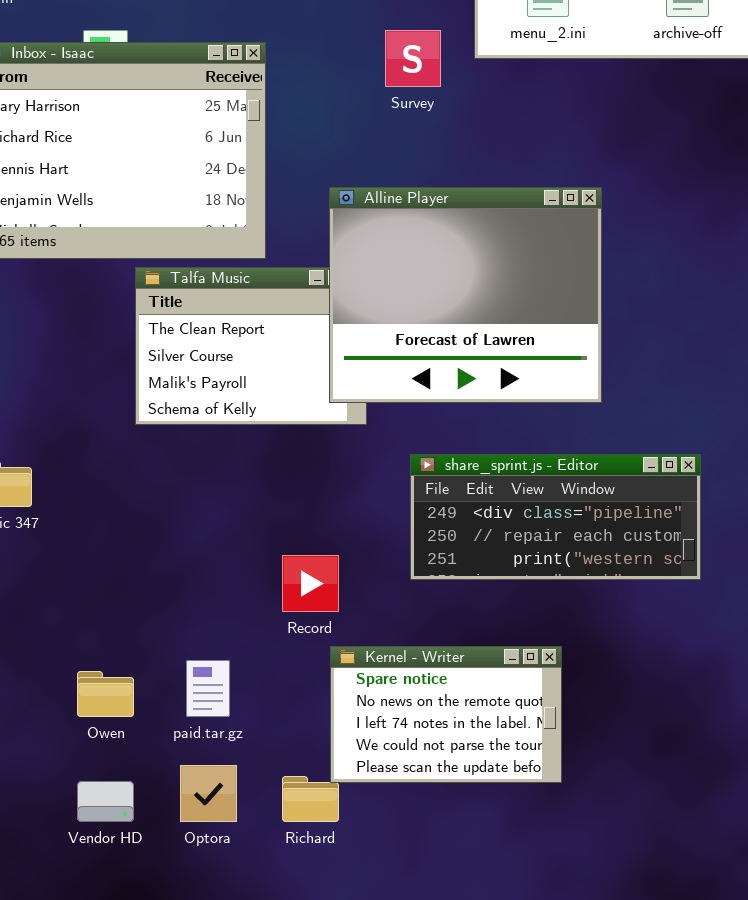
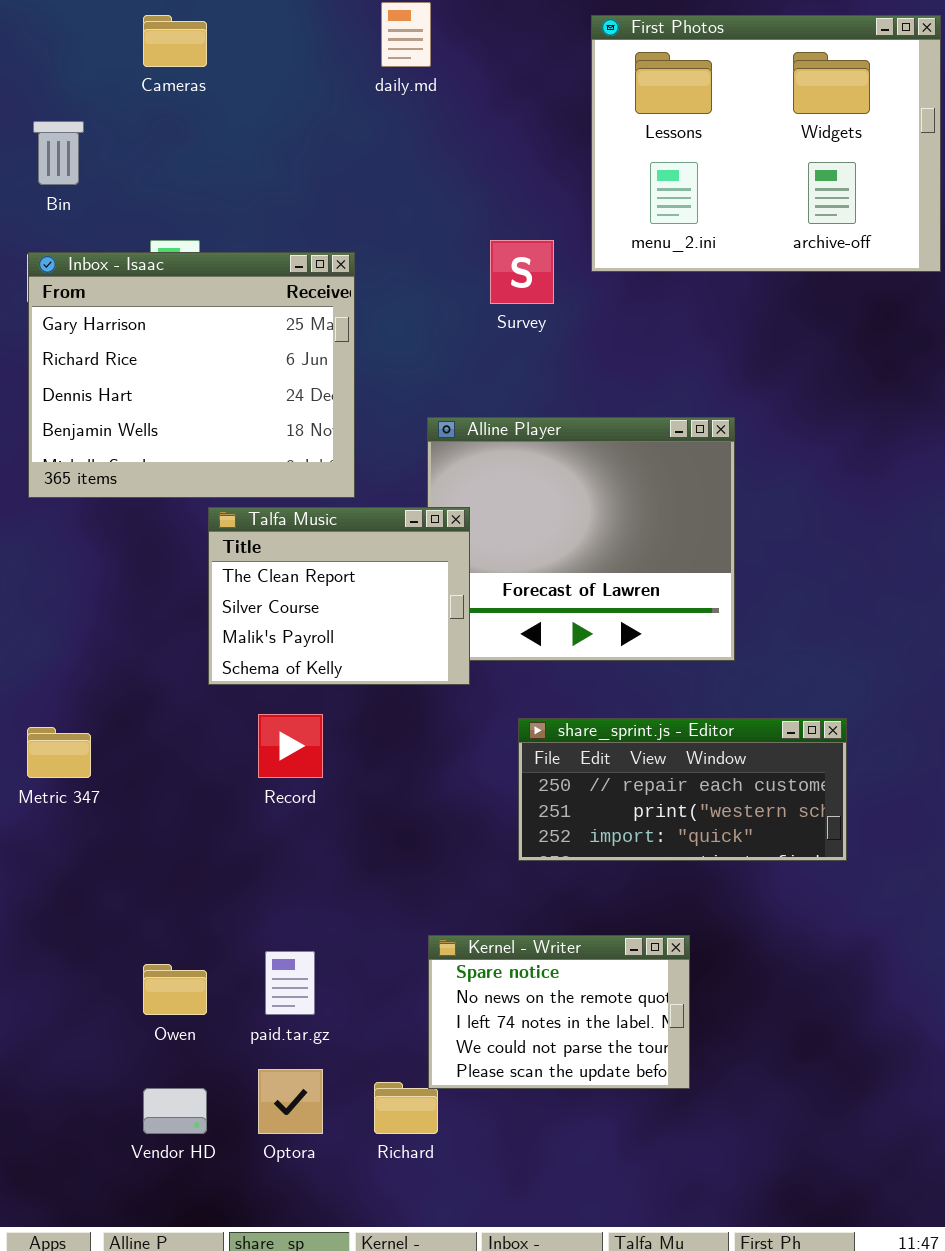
Talfa Music: [135,267,367,425] -> [208,507,470,685], raised
share_sprint.js - Editor: [410,454,701,580] -> [518,718,847,861], scrolled down 1 row
Record: [282,555,339,612] -> [258,714,323,778], moved

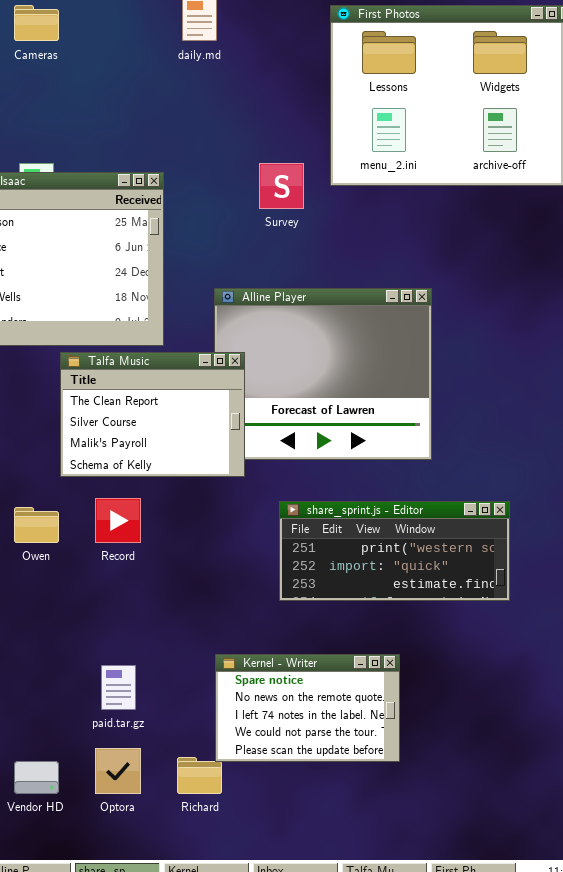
share_sprint.js - Editor: [518,718,847,861] -> [279,501,510,601], scrolled down 1 row
Owen: [143,964,207,1015] -> [14,507,59,543], moved

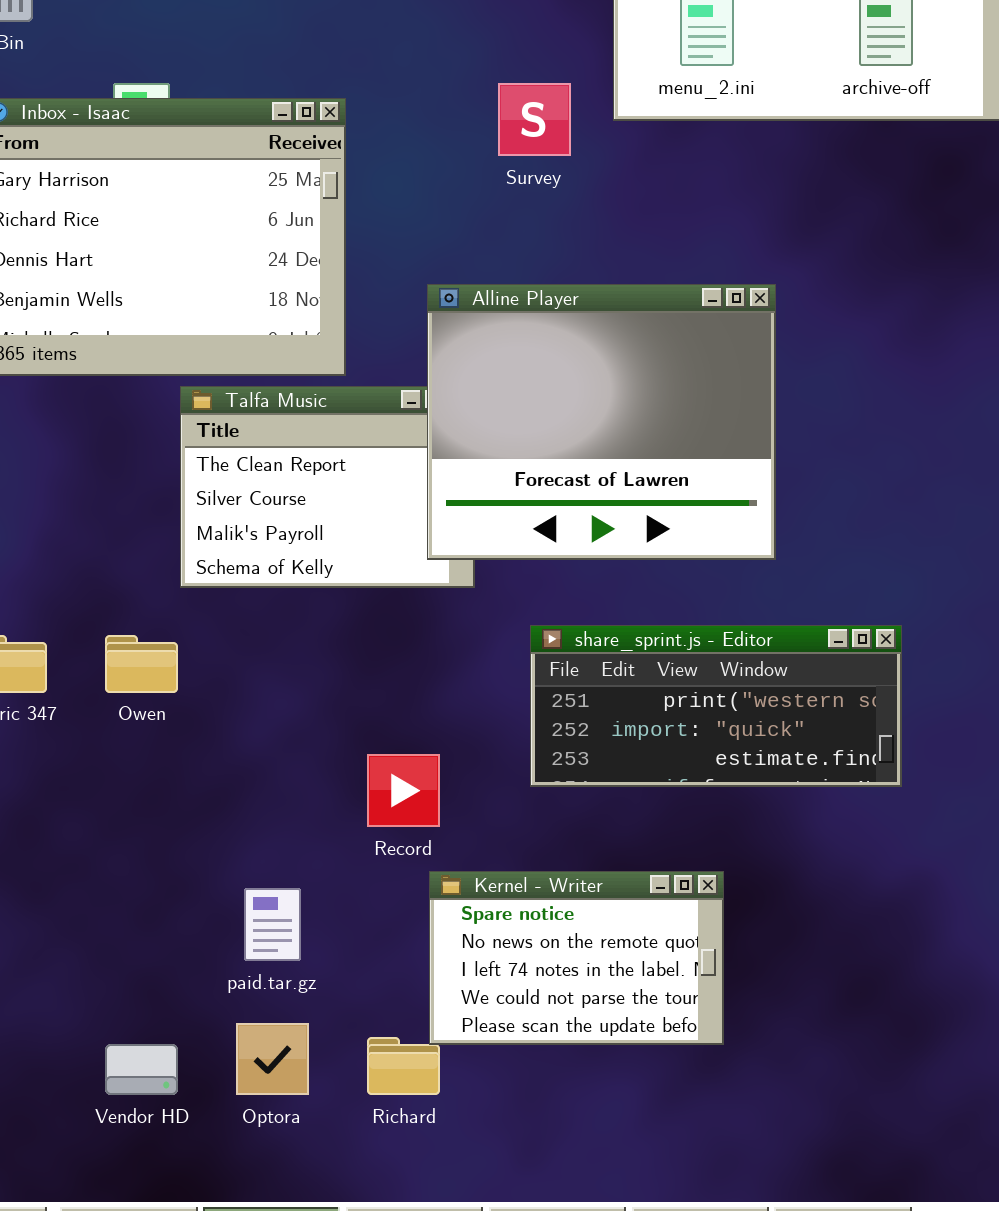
Alline Player: [214,288,432,460] -> [427,284,776,560], raised
Record: [95,498,141,543] -> [367,754,440,827], moved

